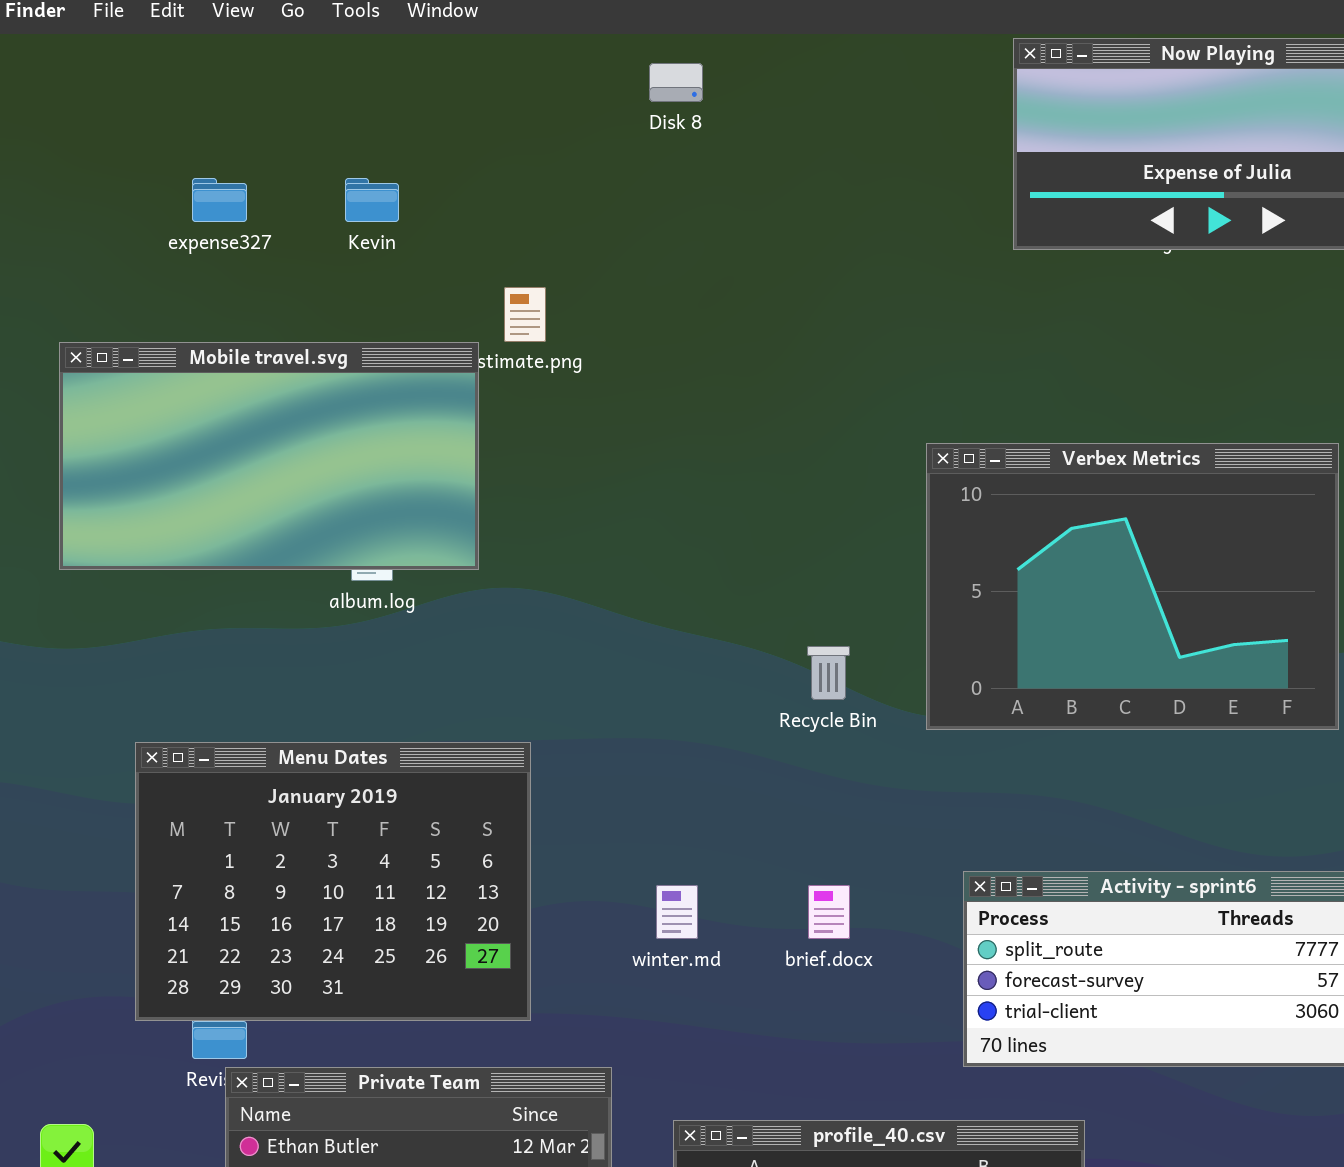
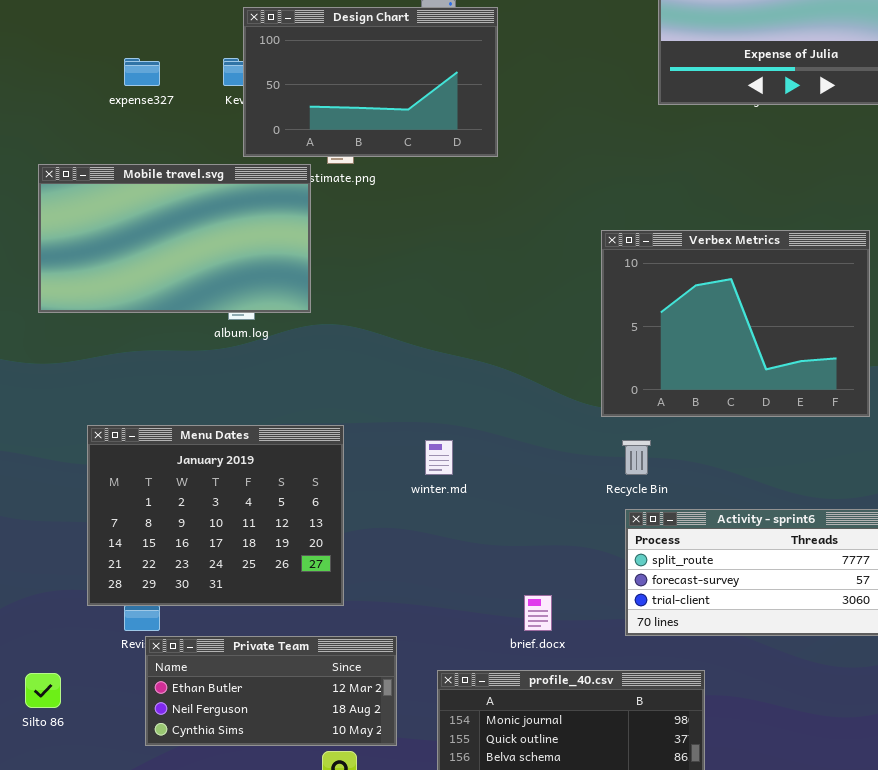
Design Chart: none -> [243,7,498,157], opened
Recycle Bin: [807,646,850,700] -> [622,440,651,475], moved
winter.md: [656,885,698,939] -> [425,440,453,475], moved
brief.docx: [808,885,850,939] -> [524,595,552,631], moved

